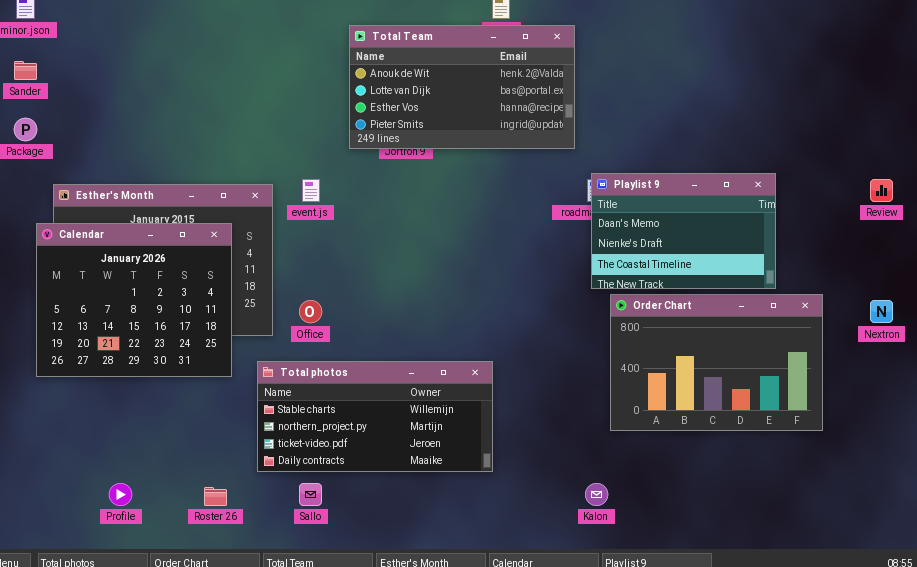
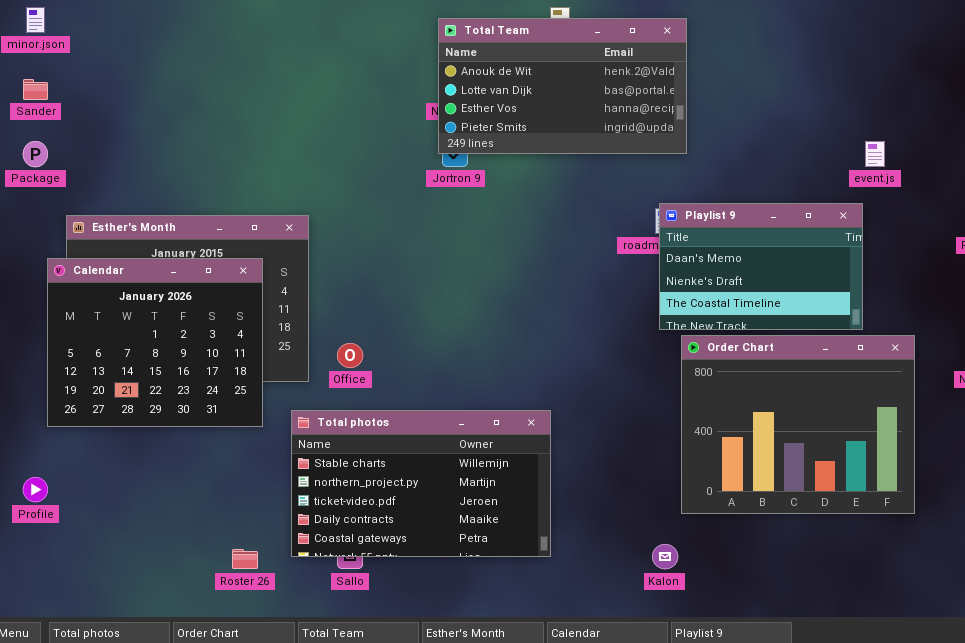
Total Team: [349,25,575,149] -> [438,18,687,154], moved
event.js: [302,179,320,202] -> [865,141,885,167], moved
Order Chart: [610,294,823,431] -> [681,335,915,514], resized
Total photos: [257,361,493,472] -> [291,410,551,557], resized
Profile: [109,483,132,506] -> [23,477,48,502], moved

